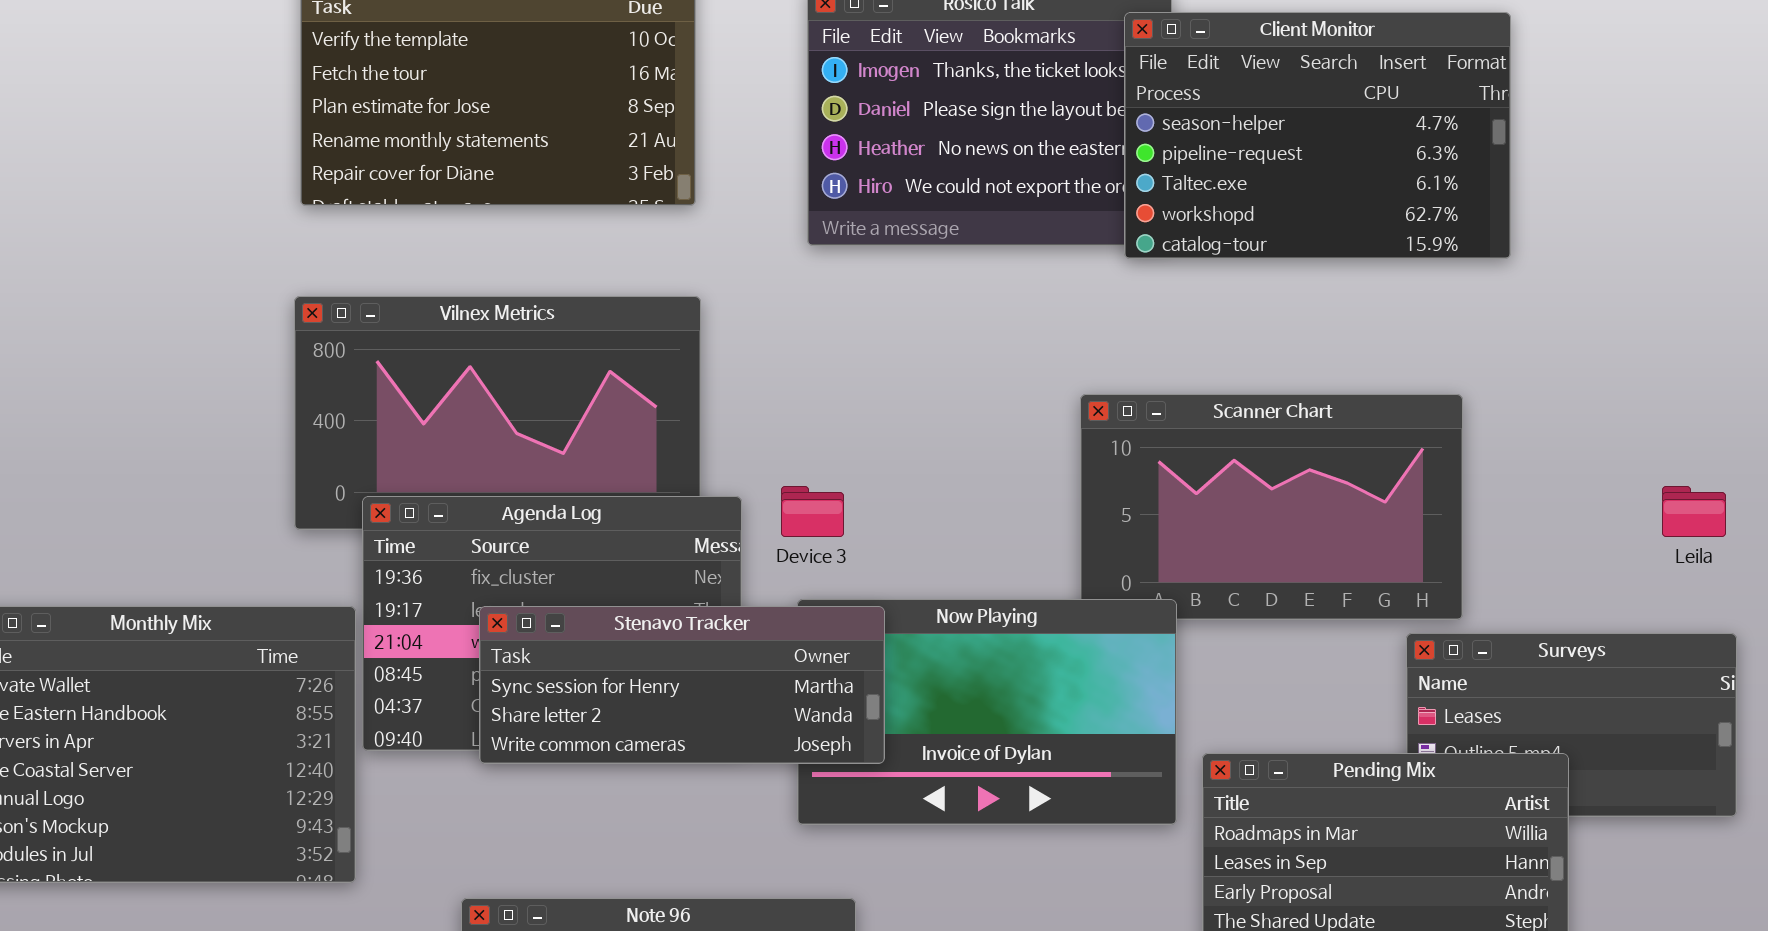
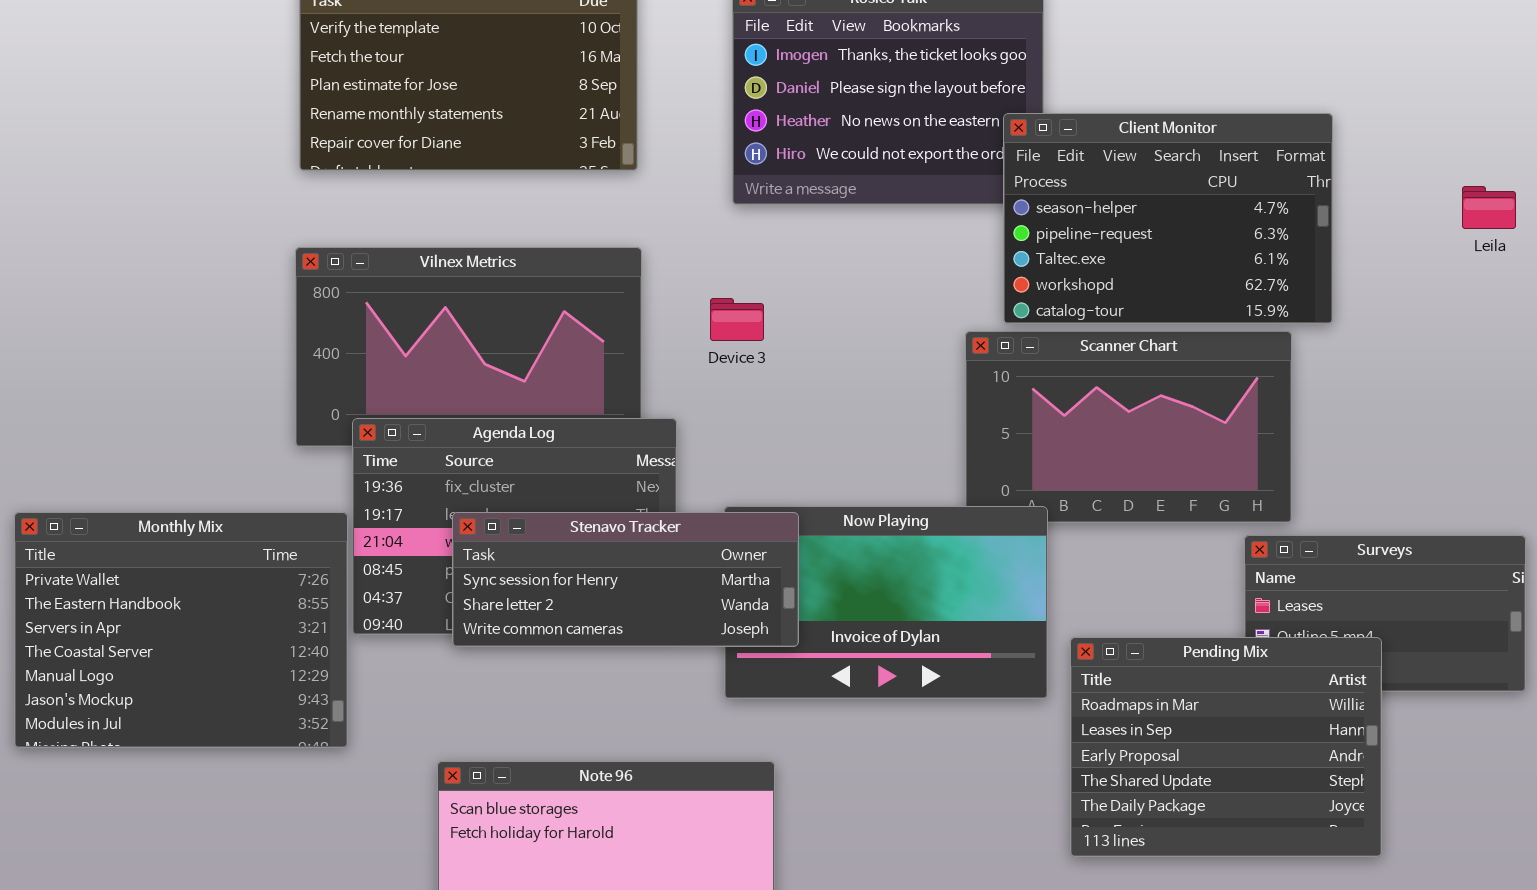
Client Monitor: [1124,12,1511,259] -> [1003,113,1333,324], moved
Device 3: [781,486,844,537] -> [710,298,764,341], moved
Leila: [1662,486,1726,537] -> [1462,186,1516,229], moved

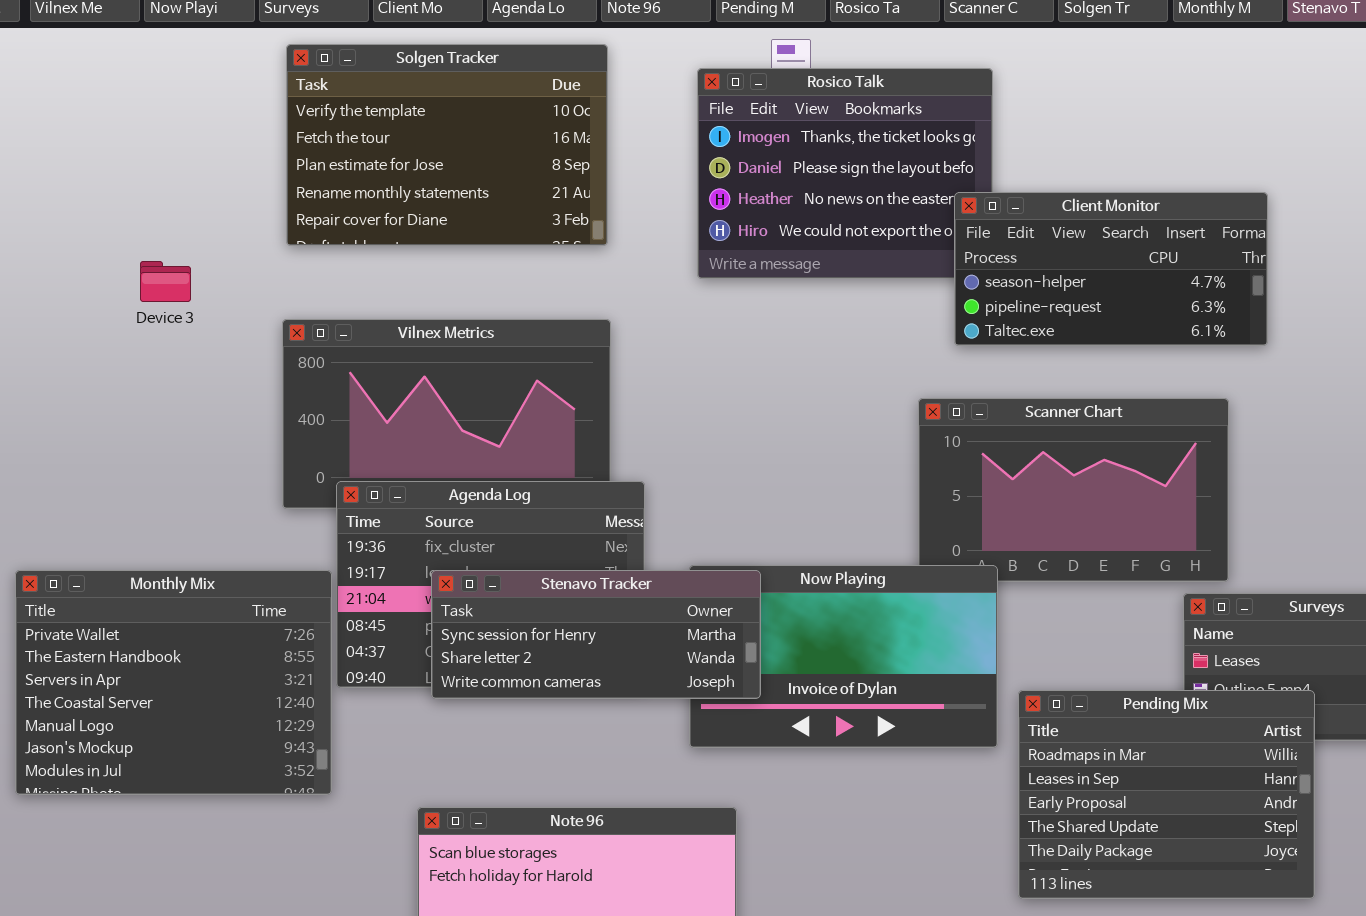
Client Monitor: [1003,113,1333,324] -> [954,192,1268,346], resized
Device 3: [710,298,764,341] -> [140,261,191,302], moved

